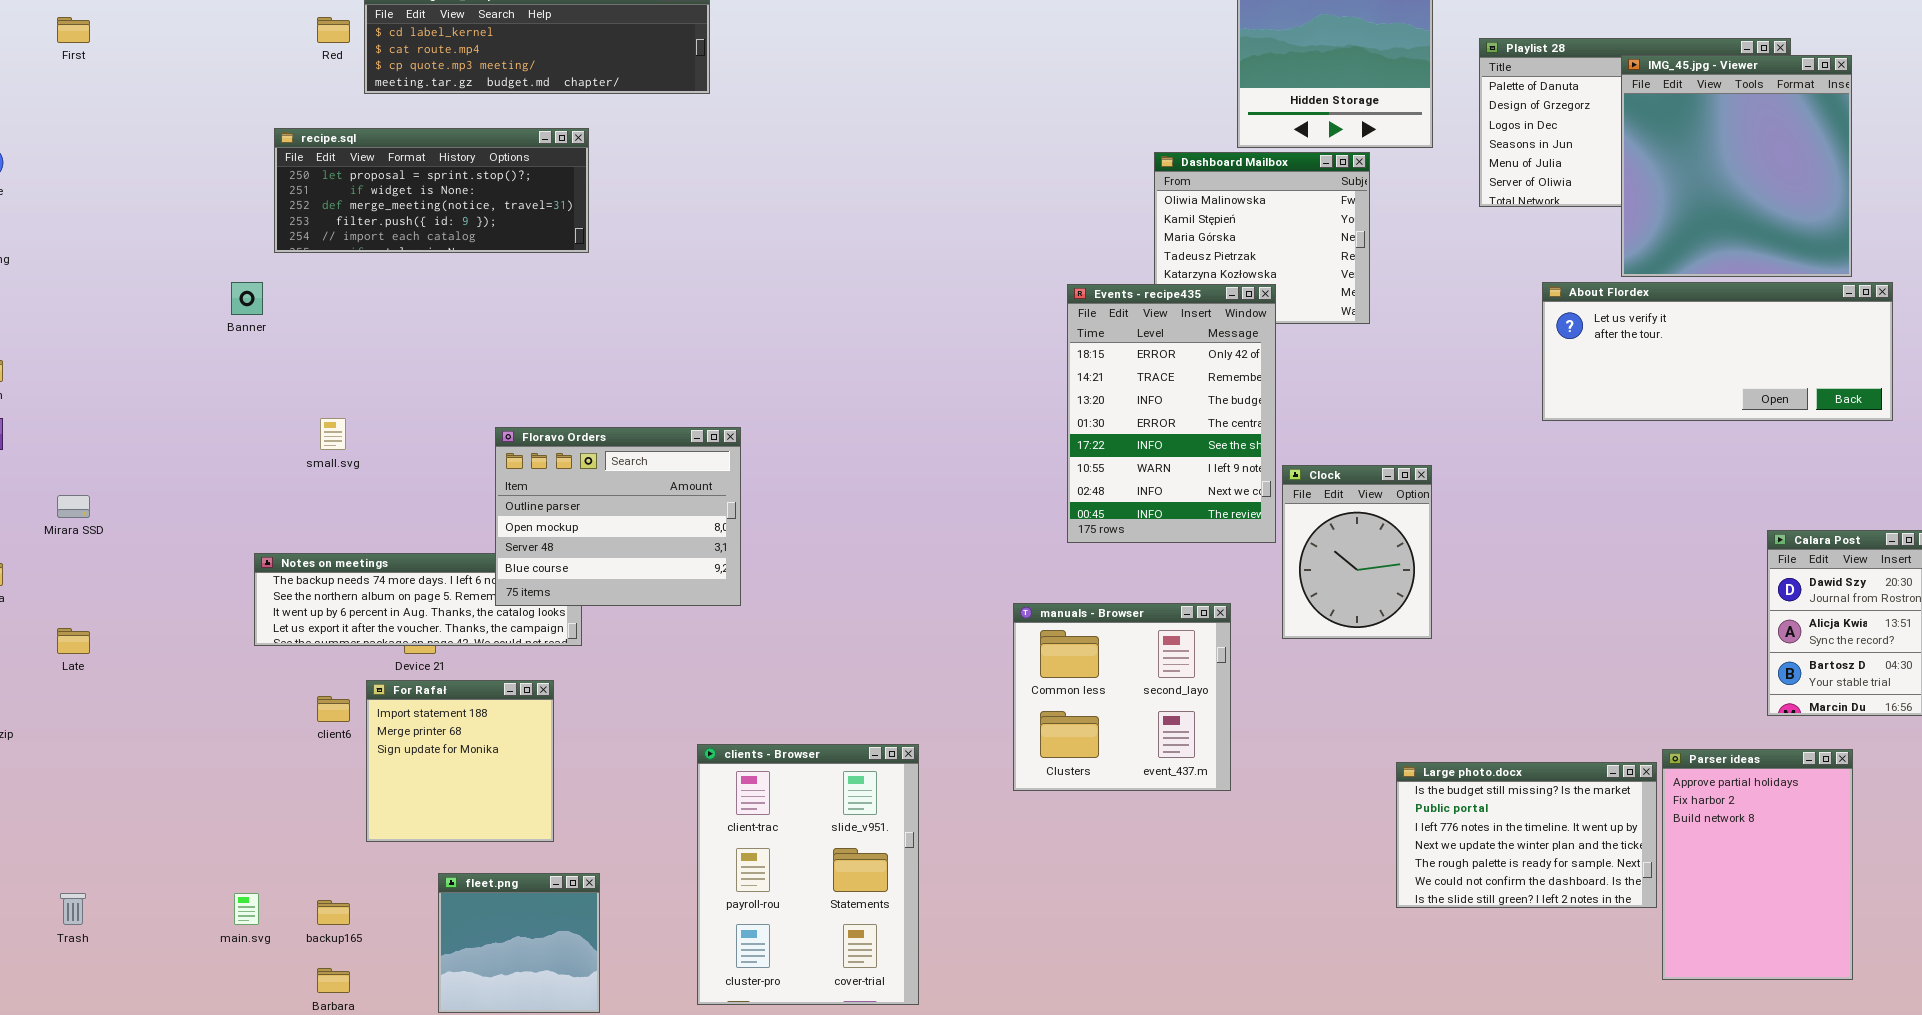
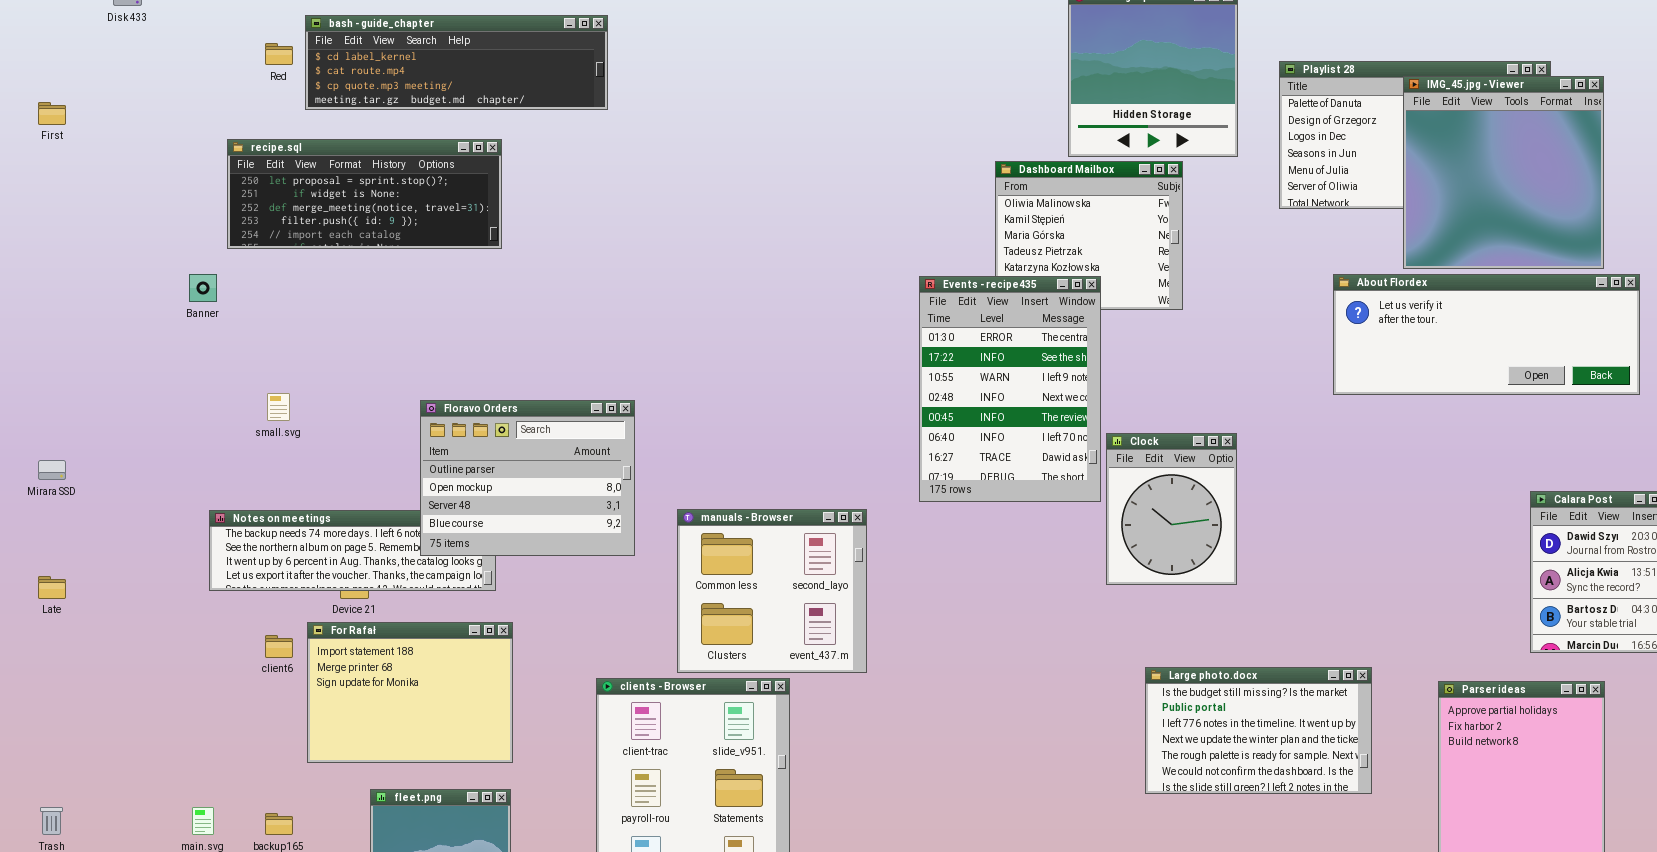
First: [57,17,90,43] -> [38,102,66,125], moved
Events - recipe435: [1067,284,1276,543] -> [919,276,1101,502], scrolled down 3 rows
manuals - Browser: [1013,603,1231,791] -> [677,509,867,673], moved
For Rafał: [366,680,554,842] -> [307,622,513,763], resized
Large photo.docx: [1396,762,1657,908] -> [1145,667,1372,794], moved

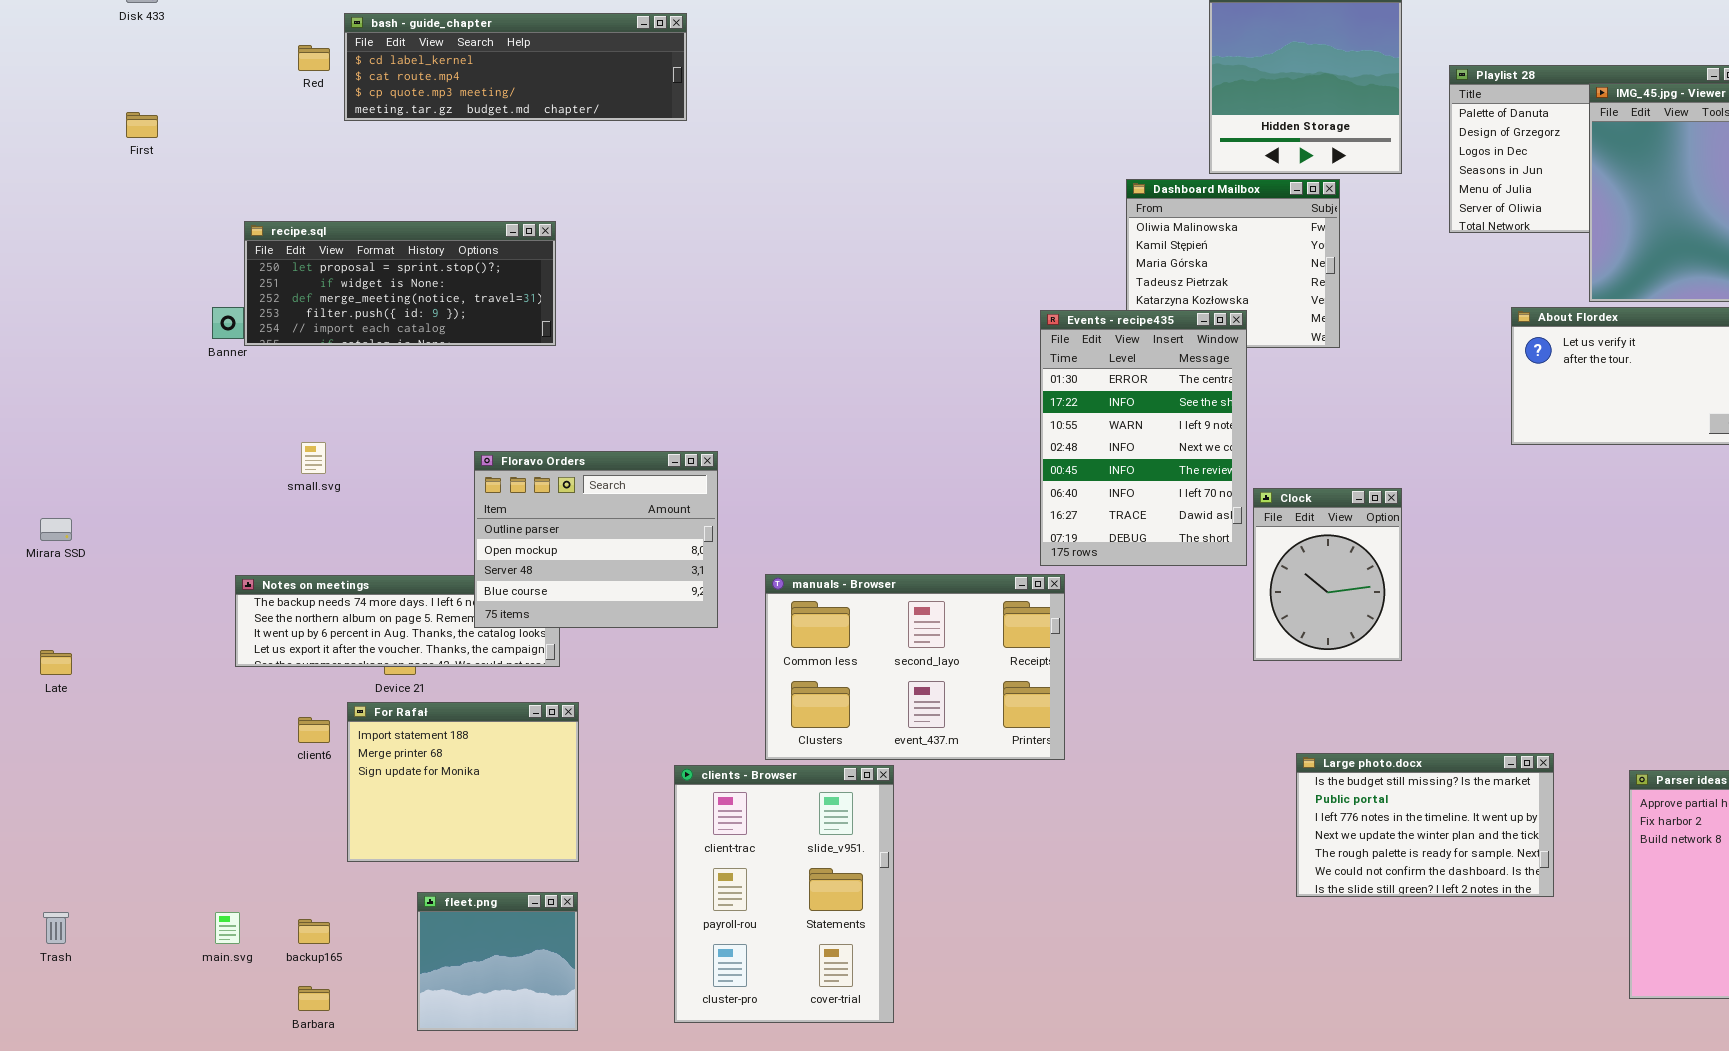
First: [38,102,66,125] -> [126,112,158,138], moved
recipe.sql: [227,139,502,249] -> [244,221,556,346], moved
manuals - Browser: [677,509,867,673] -> [765,574,1065,760], resized

